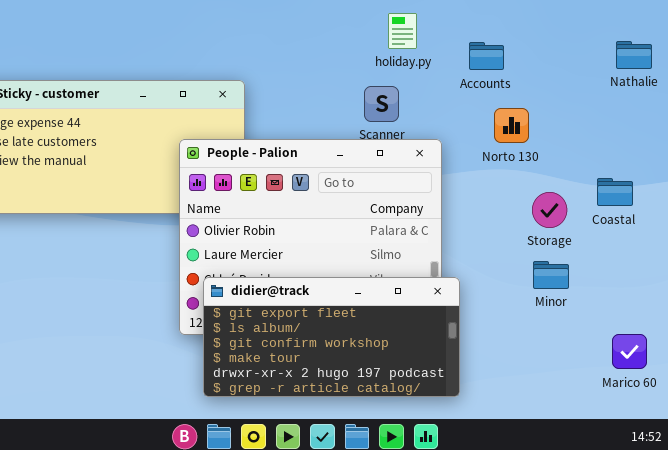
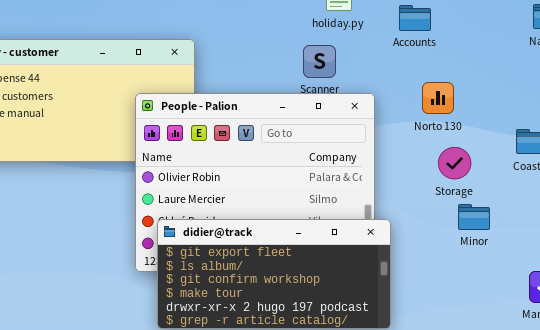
Norto 130: [494,108,529,143] -> [422,82,454,114], moved
Storage: [532,192,567,228] -> [438,147,471,179], moved

